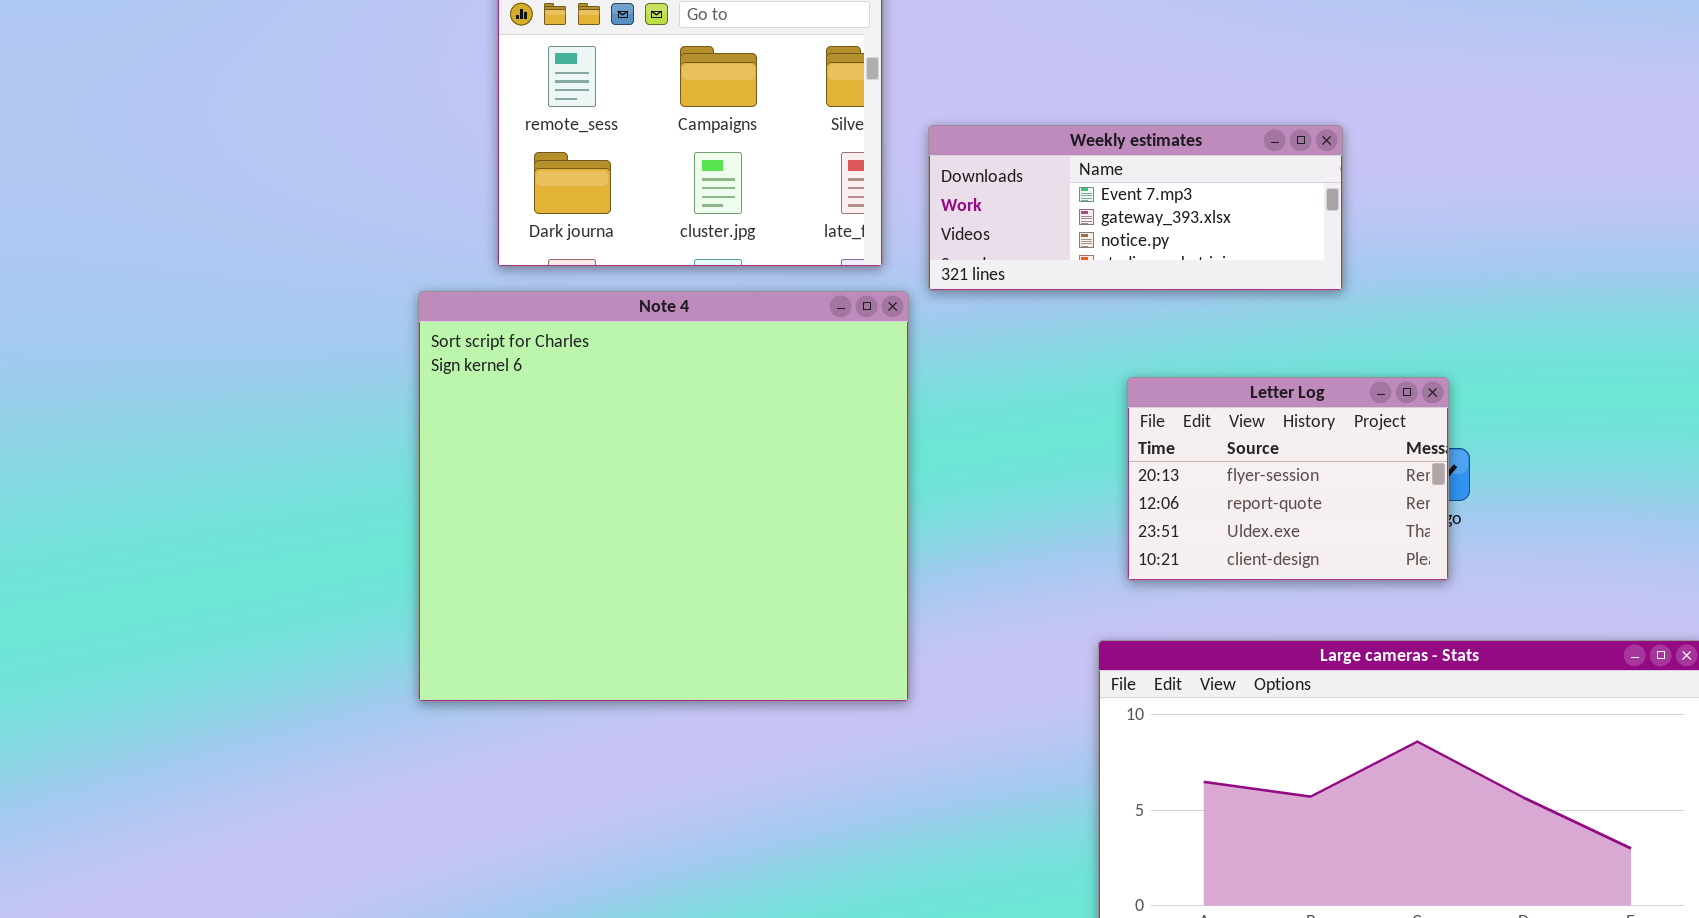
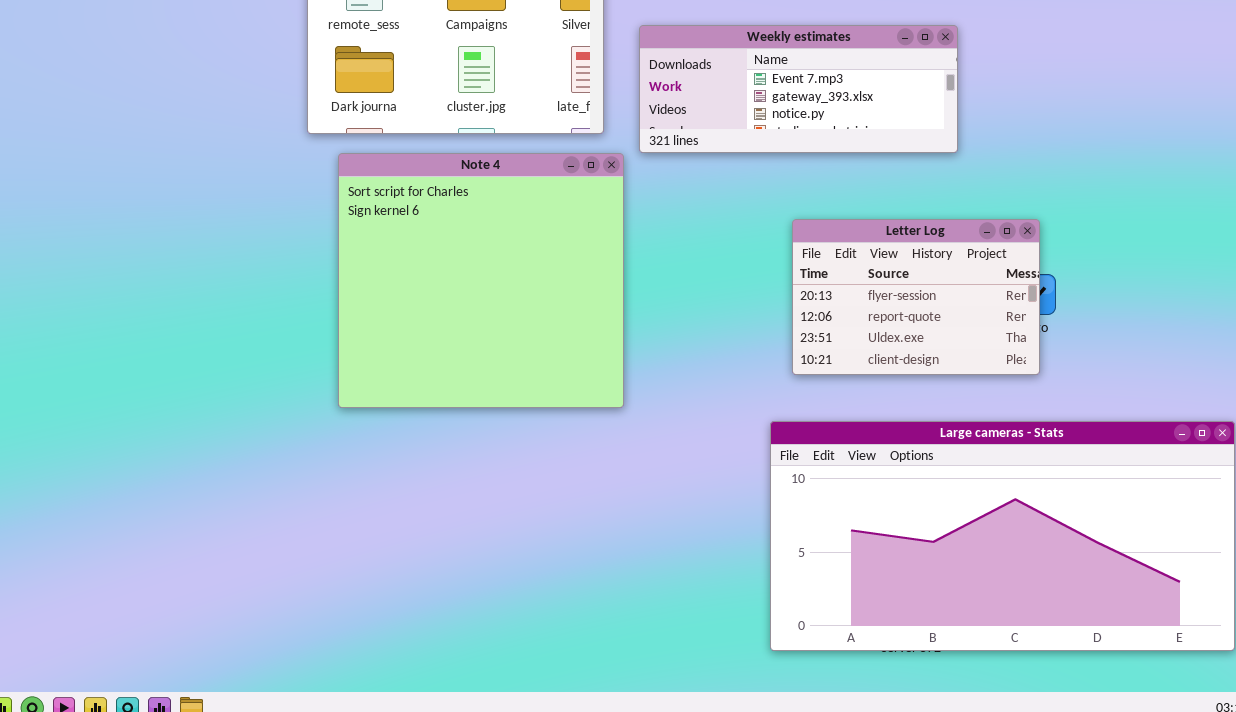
Note 4: [418,291,909,702] -> [338,153,624,408], resized

